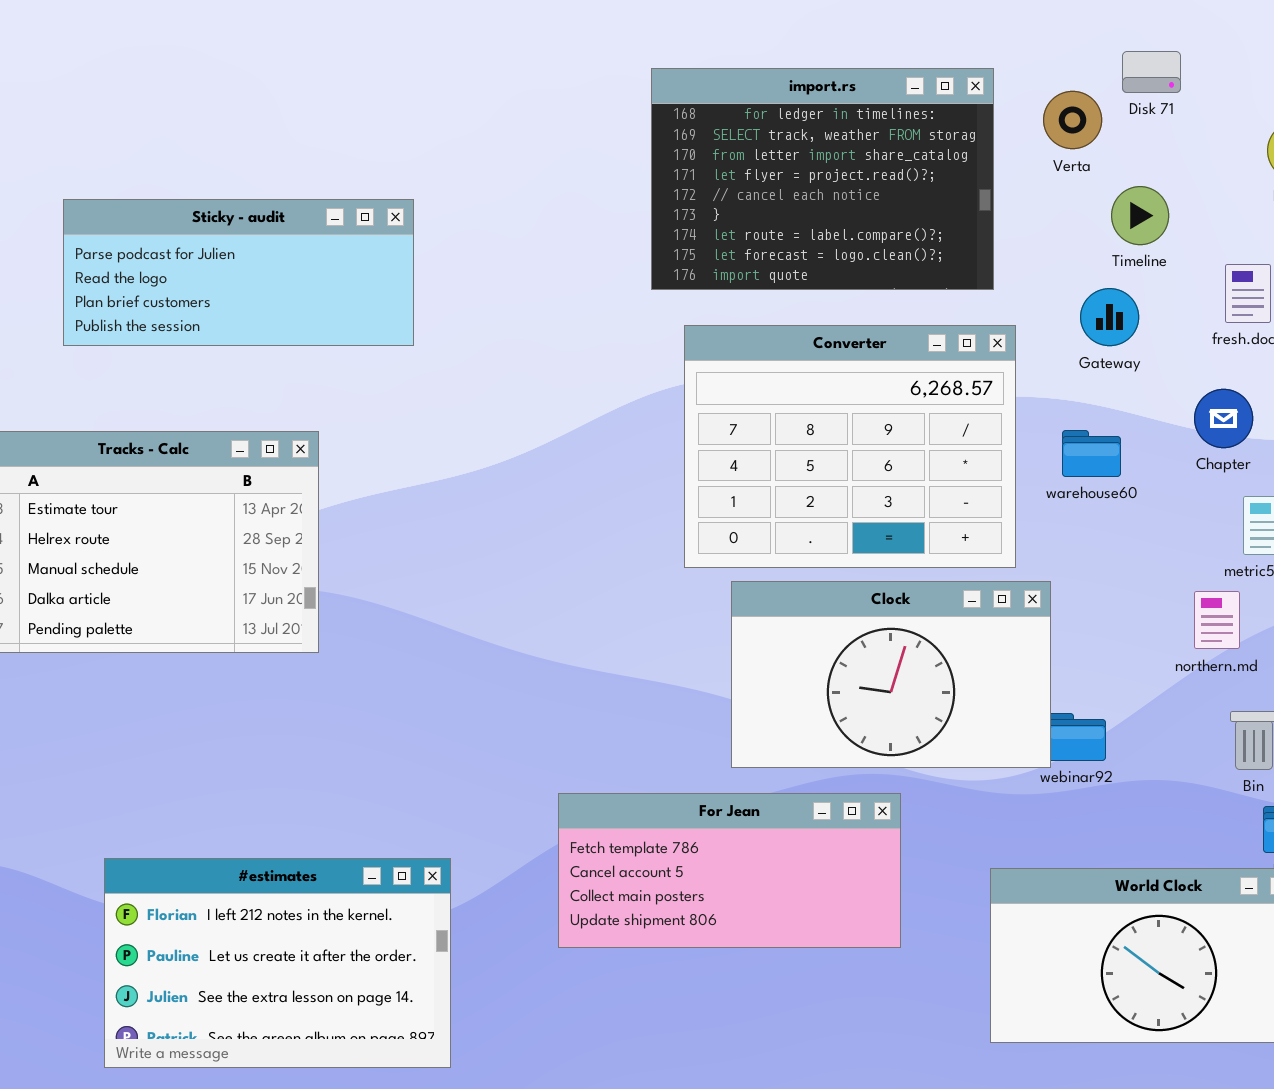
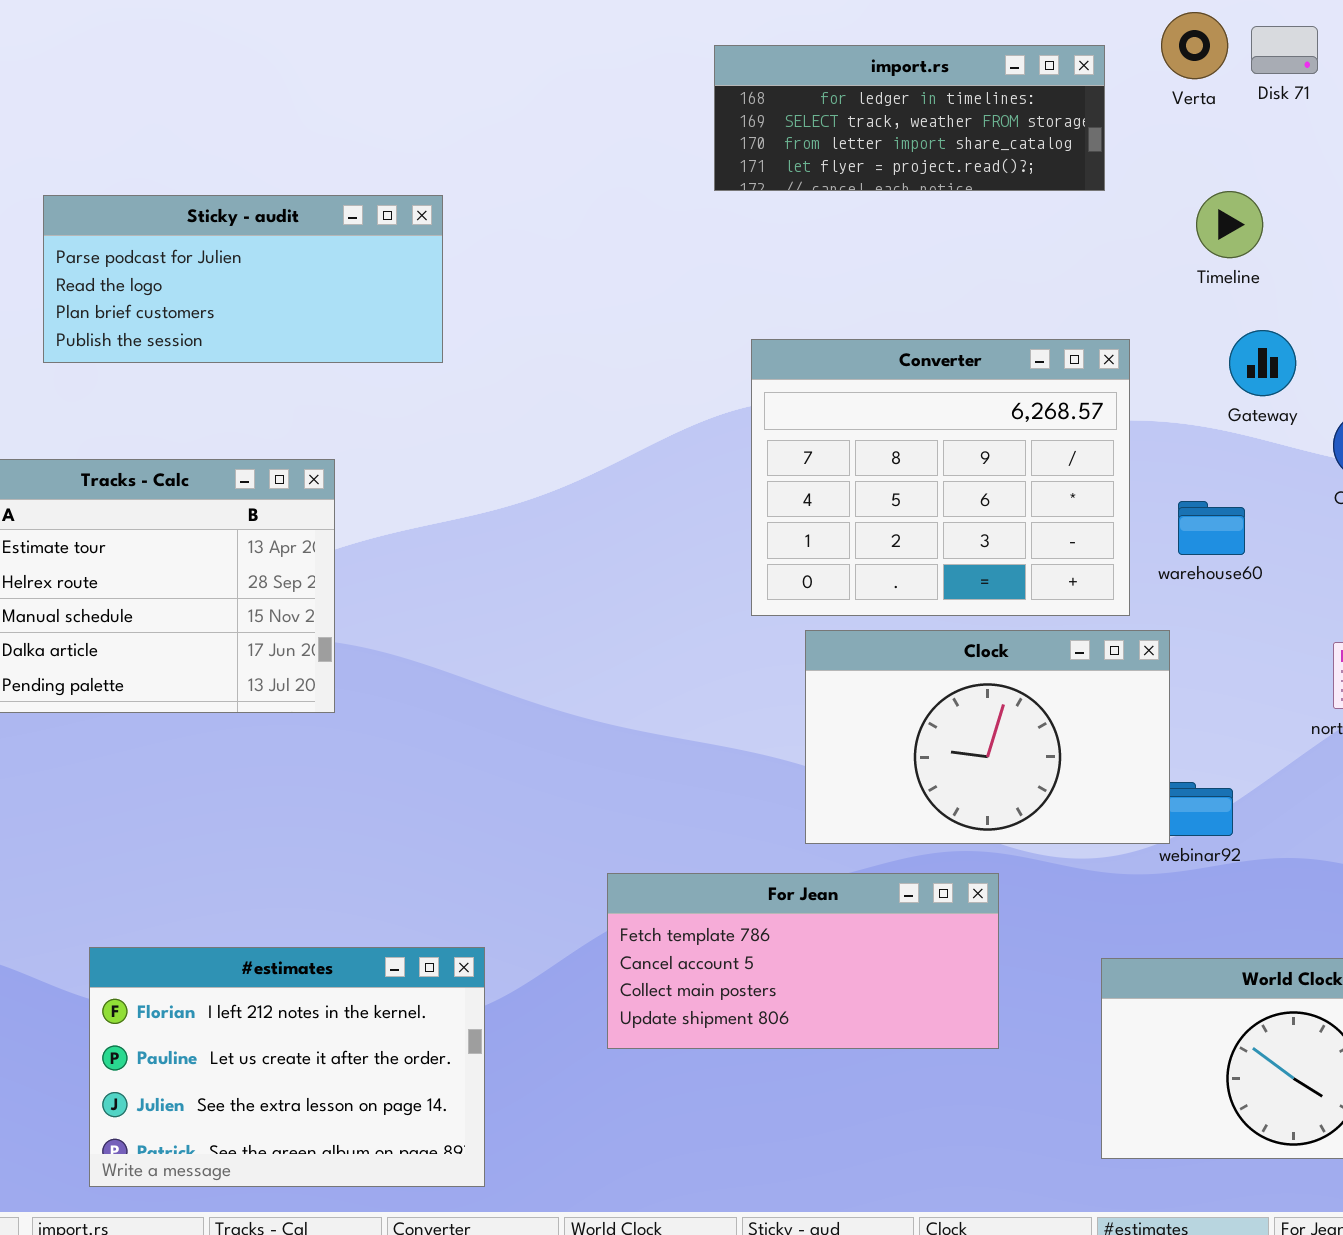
import.rs: [651,68,994,290] -> [714,45,1105,191], resized
Verta: [1043,91,1102,149] -> [1161,12,1228,79], moved
Timeline: [1111,186,1169,245] -> [1196,191,1263,258], moved
Gateway: [1080,288,1139,346] -> [1229,330,1296,396], moved
warehouse60: [1062,430,1121,477] -> [1178,501,1245,555], moved

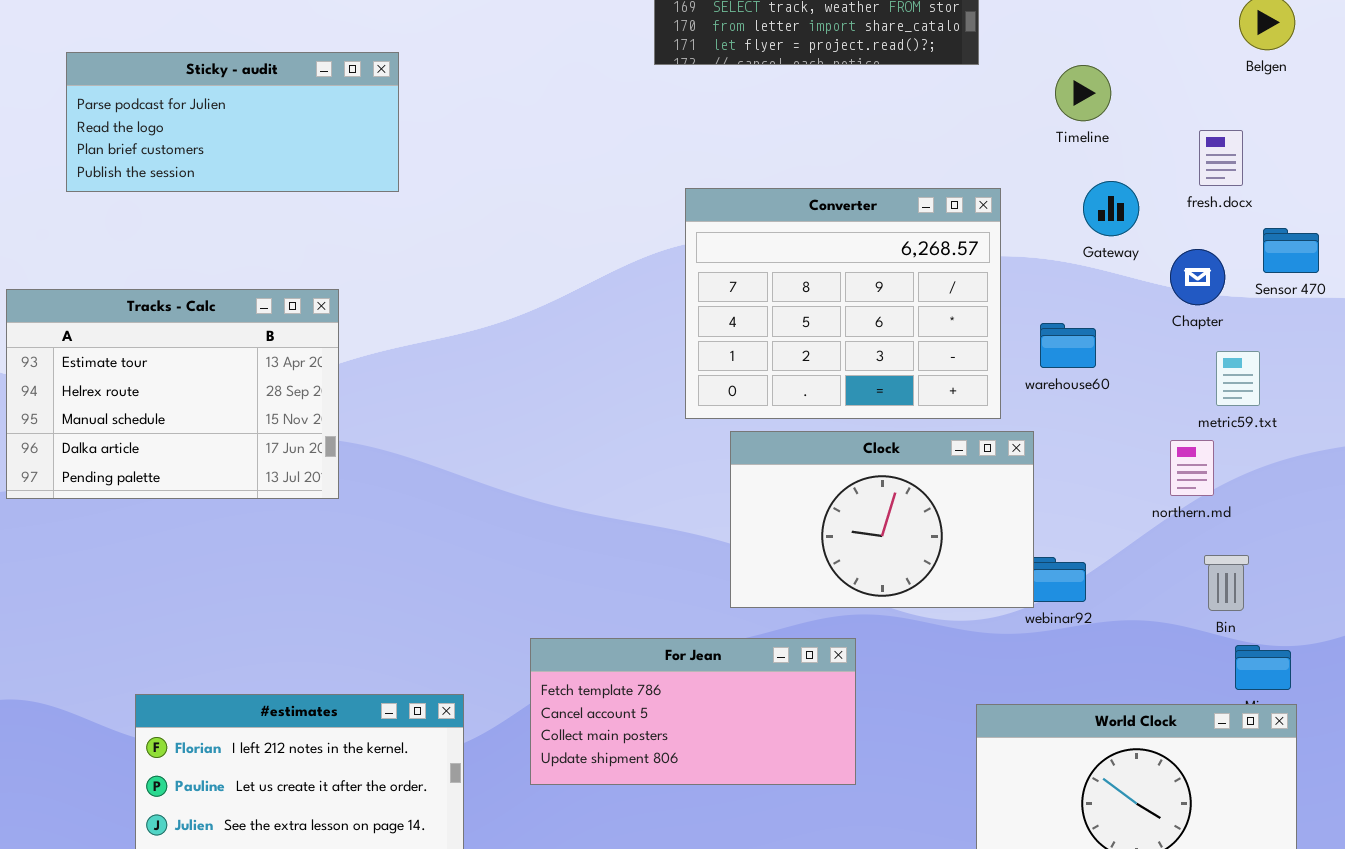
Sticky - audit: [43,195,443,363] -> [66,52,399,192], moved
For Jean: [607,873,999,1049] -> [530,638,856,785], moved

